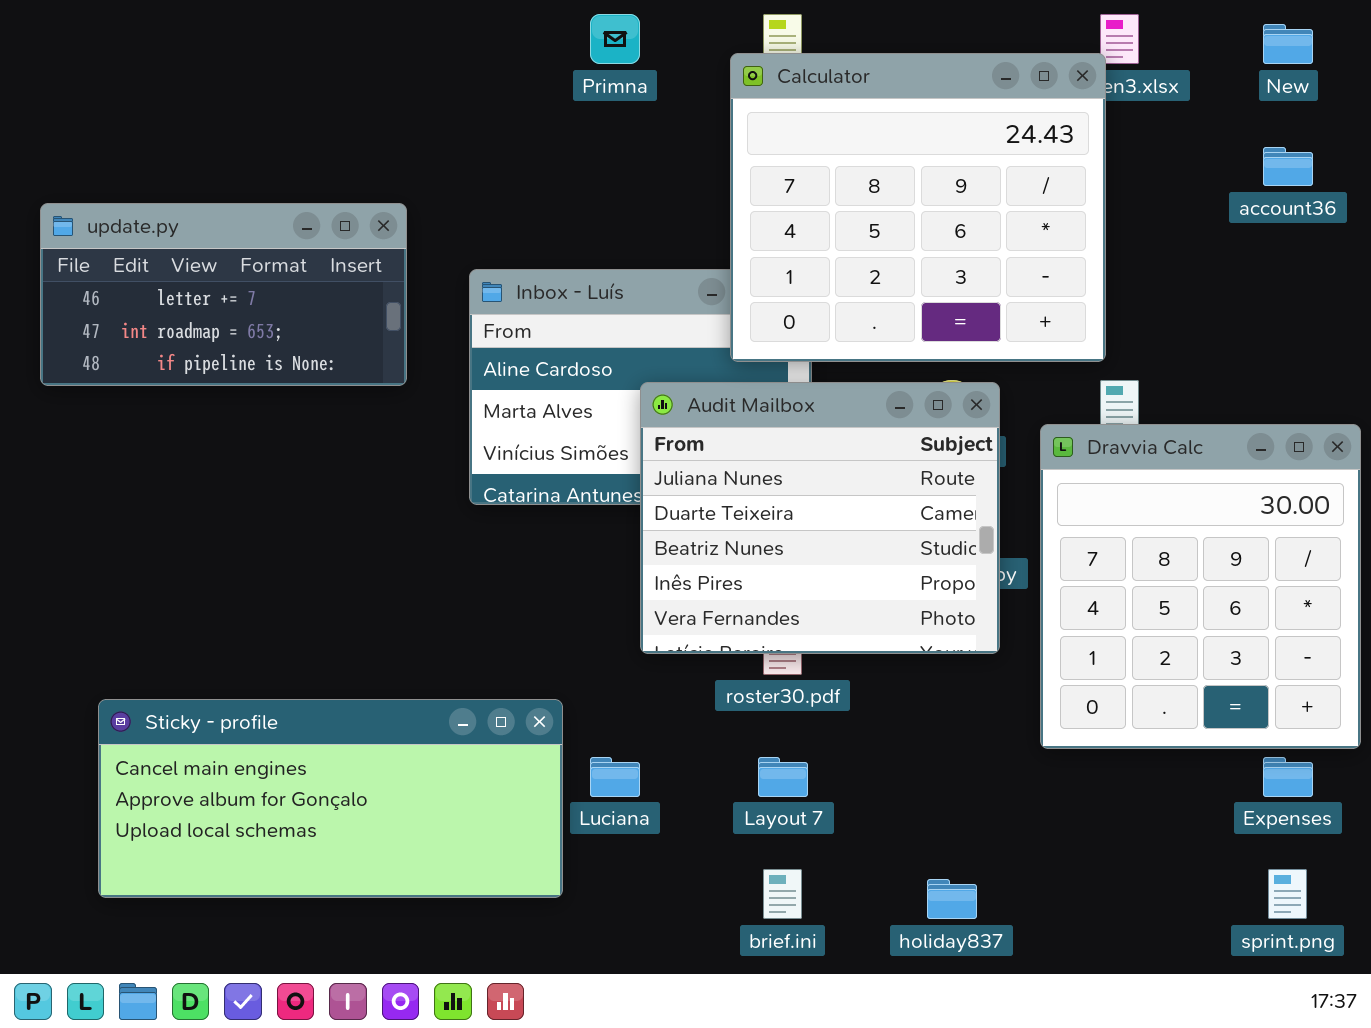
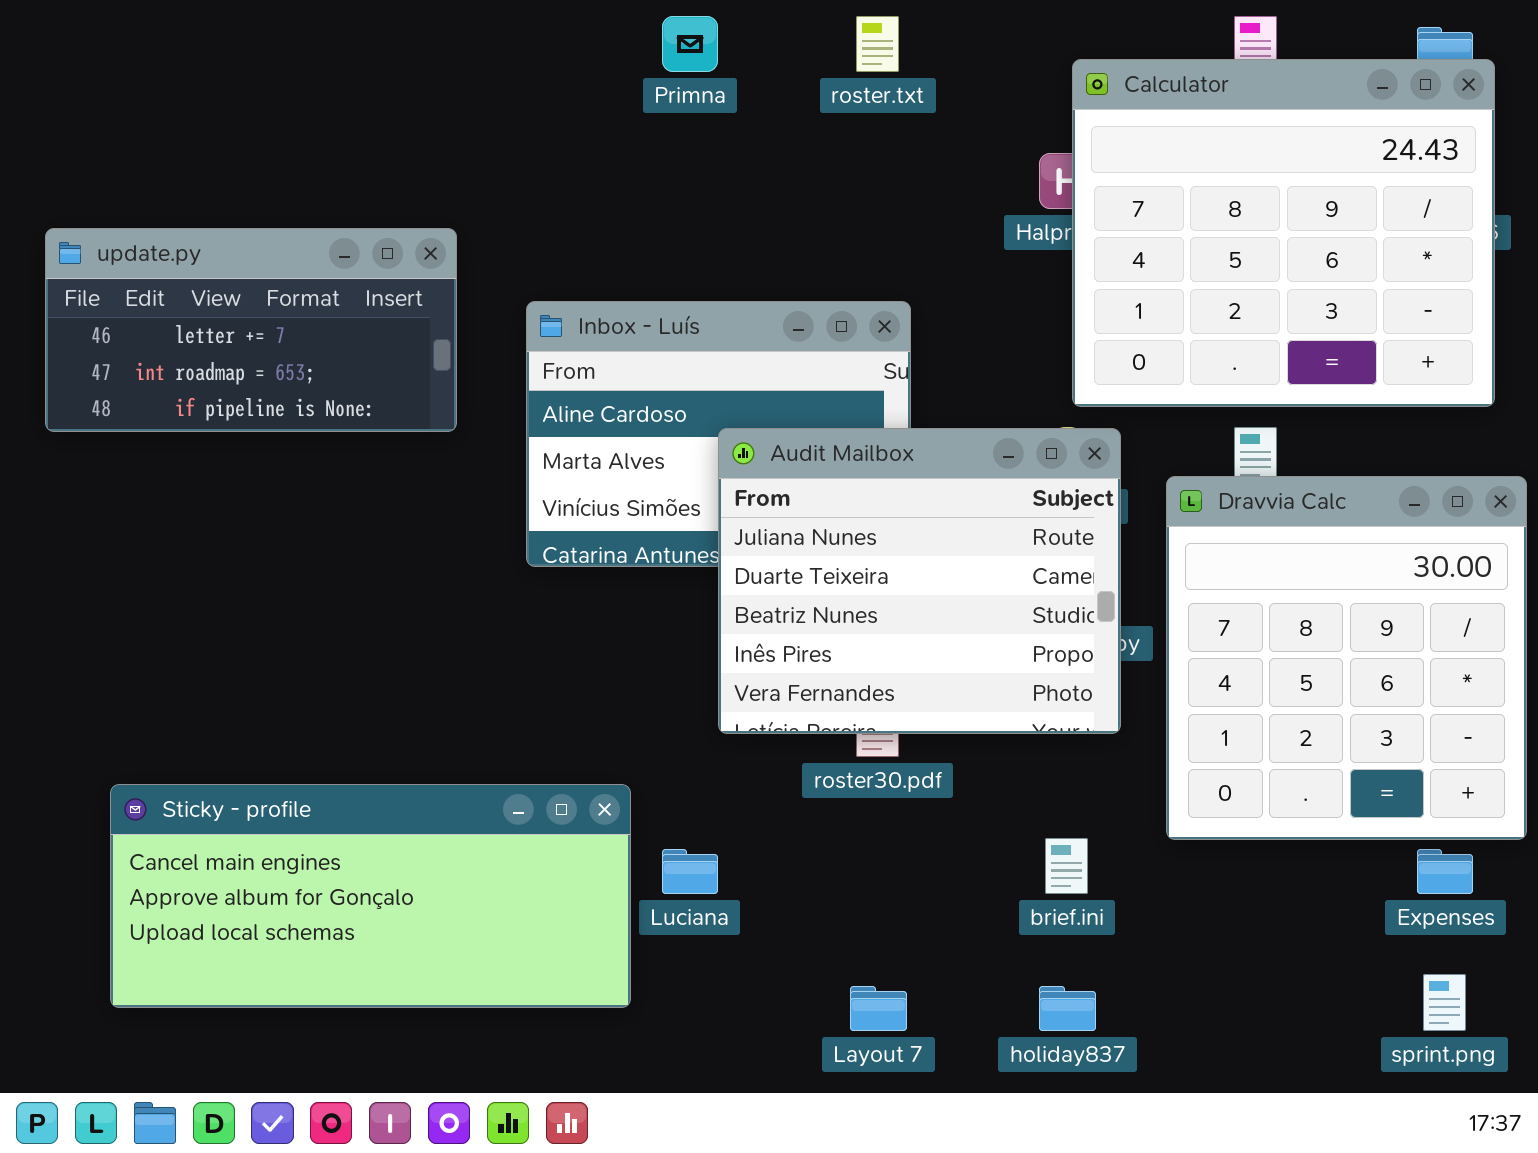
Calculator: [730,53,1106,362] -> [1072,59,1495,407], moved
Layout 7: [758,757,808,797] -> [850,986,907,1031], moved
brief.ini: [763,869,802,919] -> [1045,838,1088,894], moved

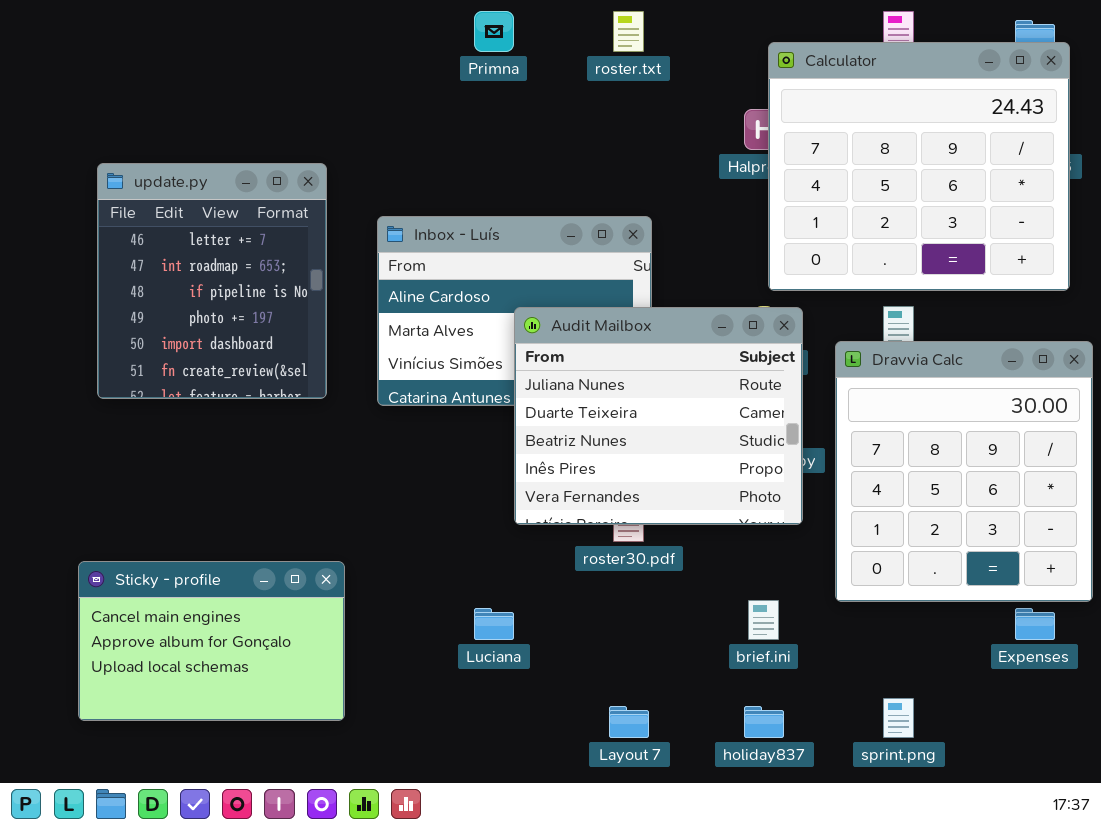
update.py: [45,228,457,432] -> [97,163,327,399], resized
Sticky - profile: [110,784,631,1008] -> [78,561,345,721], resized
sprint.png: [1423,974,1466,1031] -> [883,698,914,738], moved

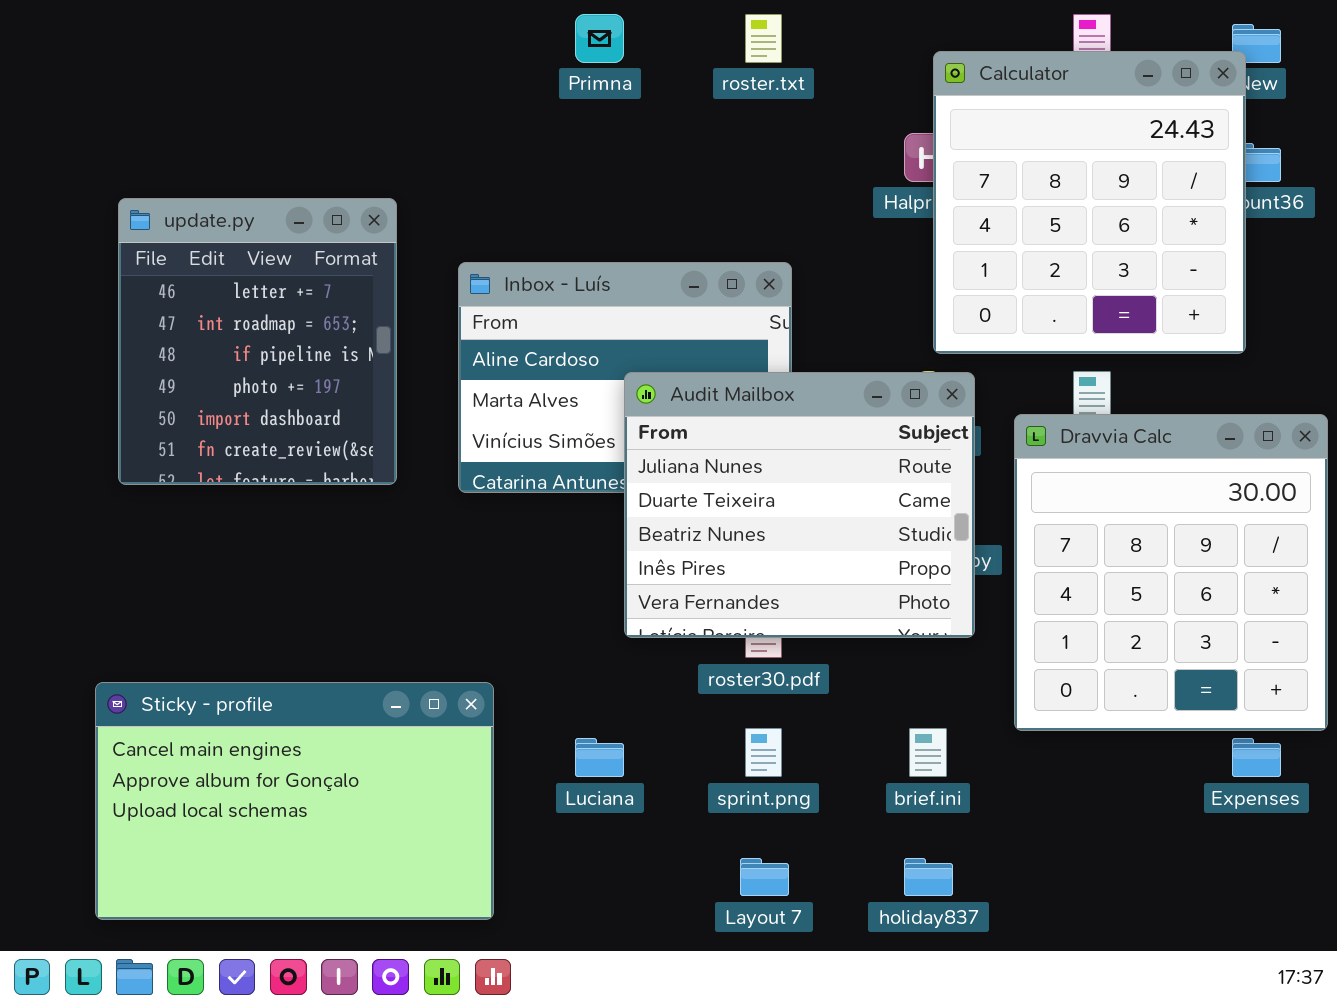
Calculator: [768,42,1070,291] -> [933,51,1246,354], resized
Sticky - profile: [78,561,345,721] -> [95,682,494,920], resized
sprint.png: [883,698,914,738] -> [745,728,782,777], moved

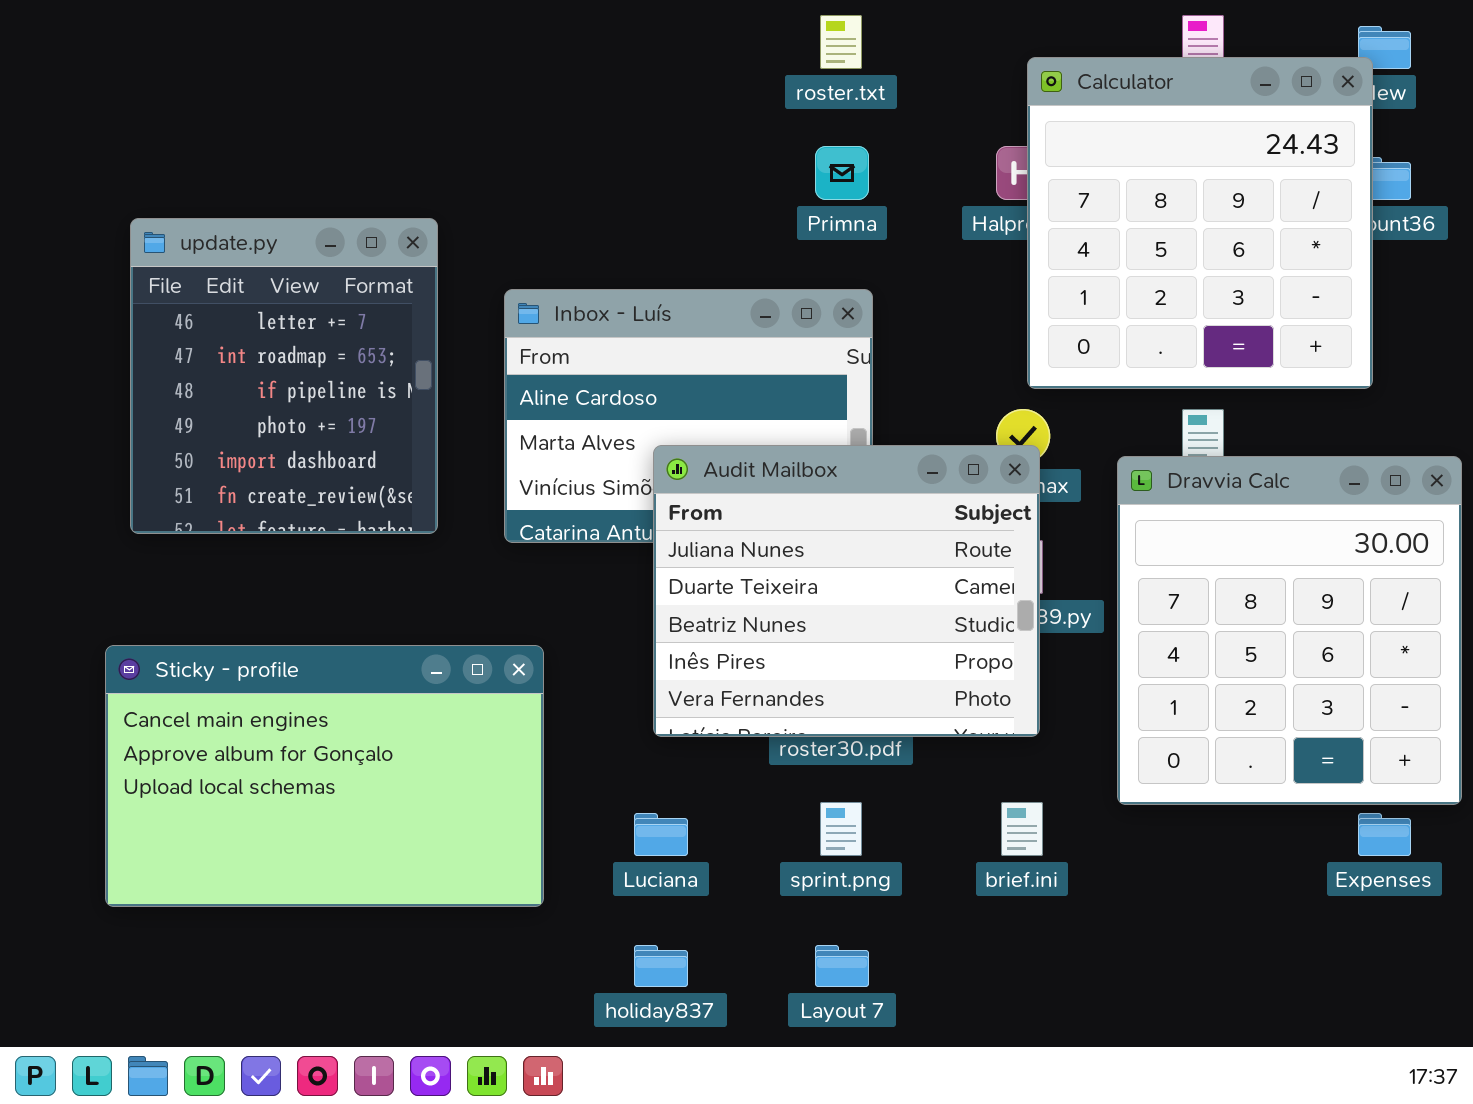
Primna: [575,14,624,63] -> [815,146,869,200], moved
Audit Mailbox: [624,372,975,638] -> [653,445,1040,737], moved
Sticky - profile: [95,682,494,920] -> [105,645,544,907], moved
holiday837: [904,858,953,896] -> [634,945,688,987], moved

